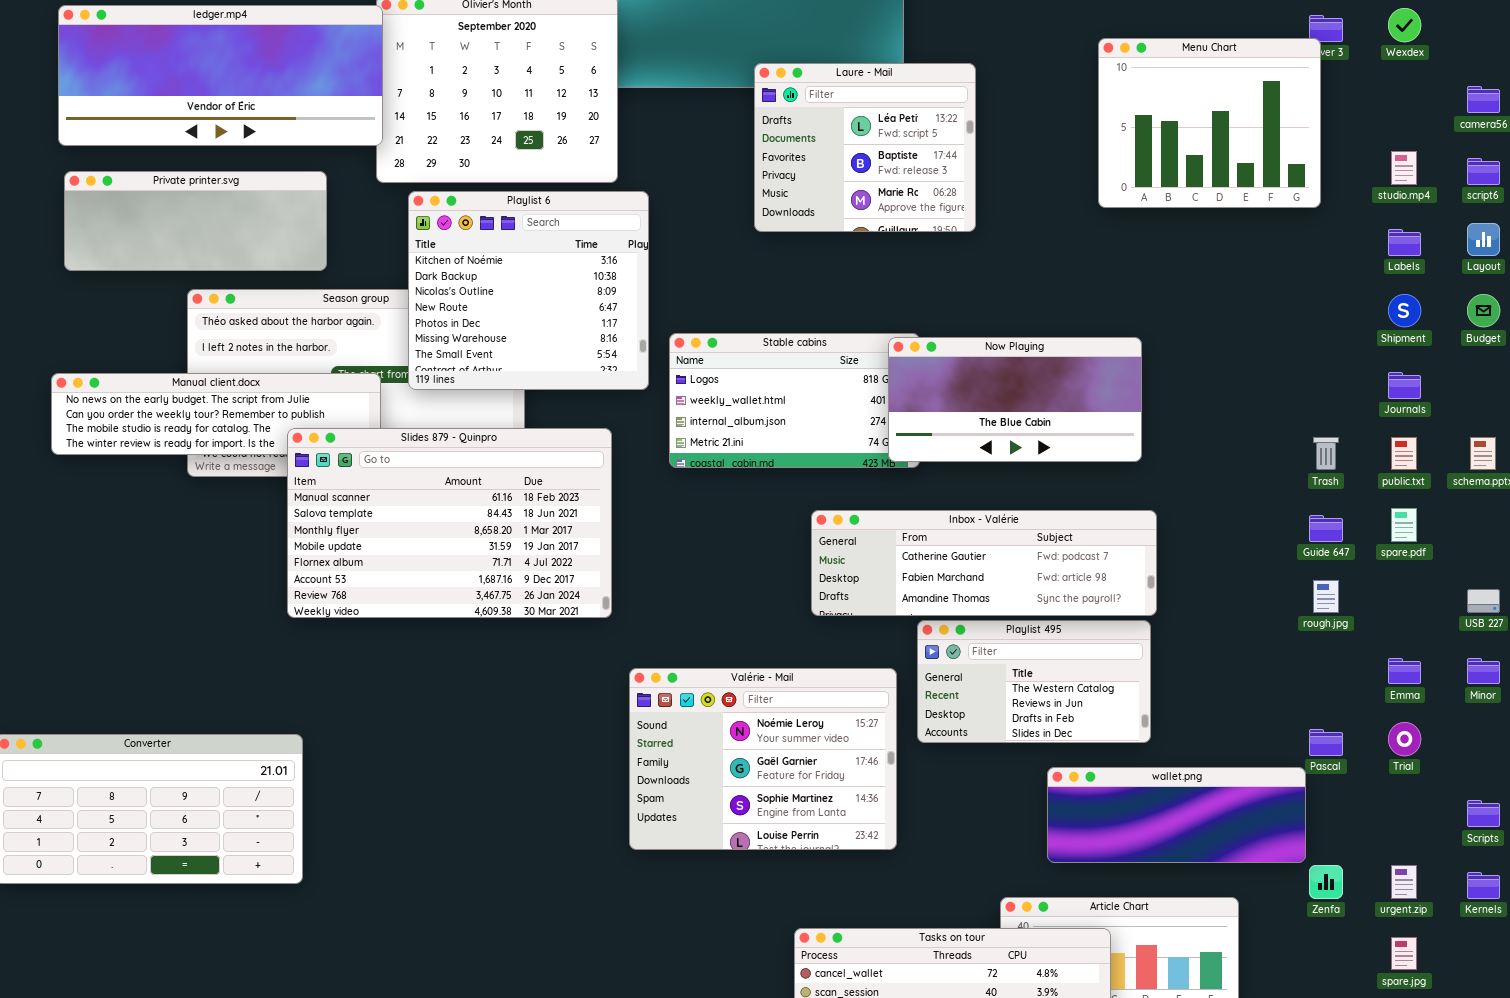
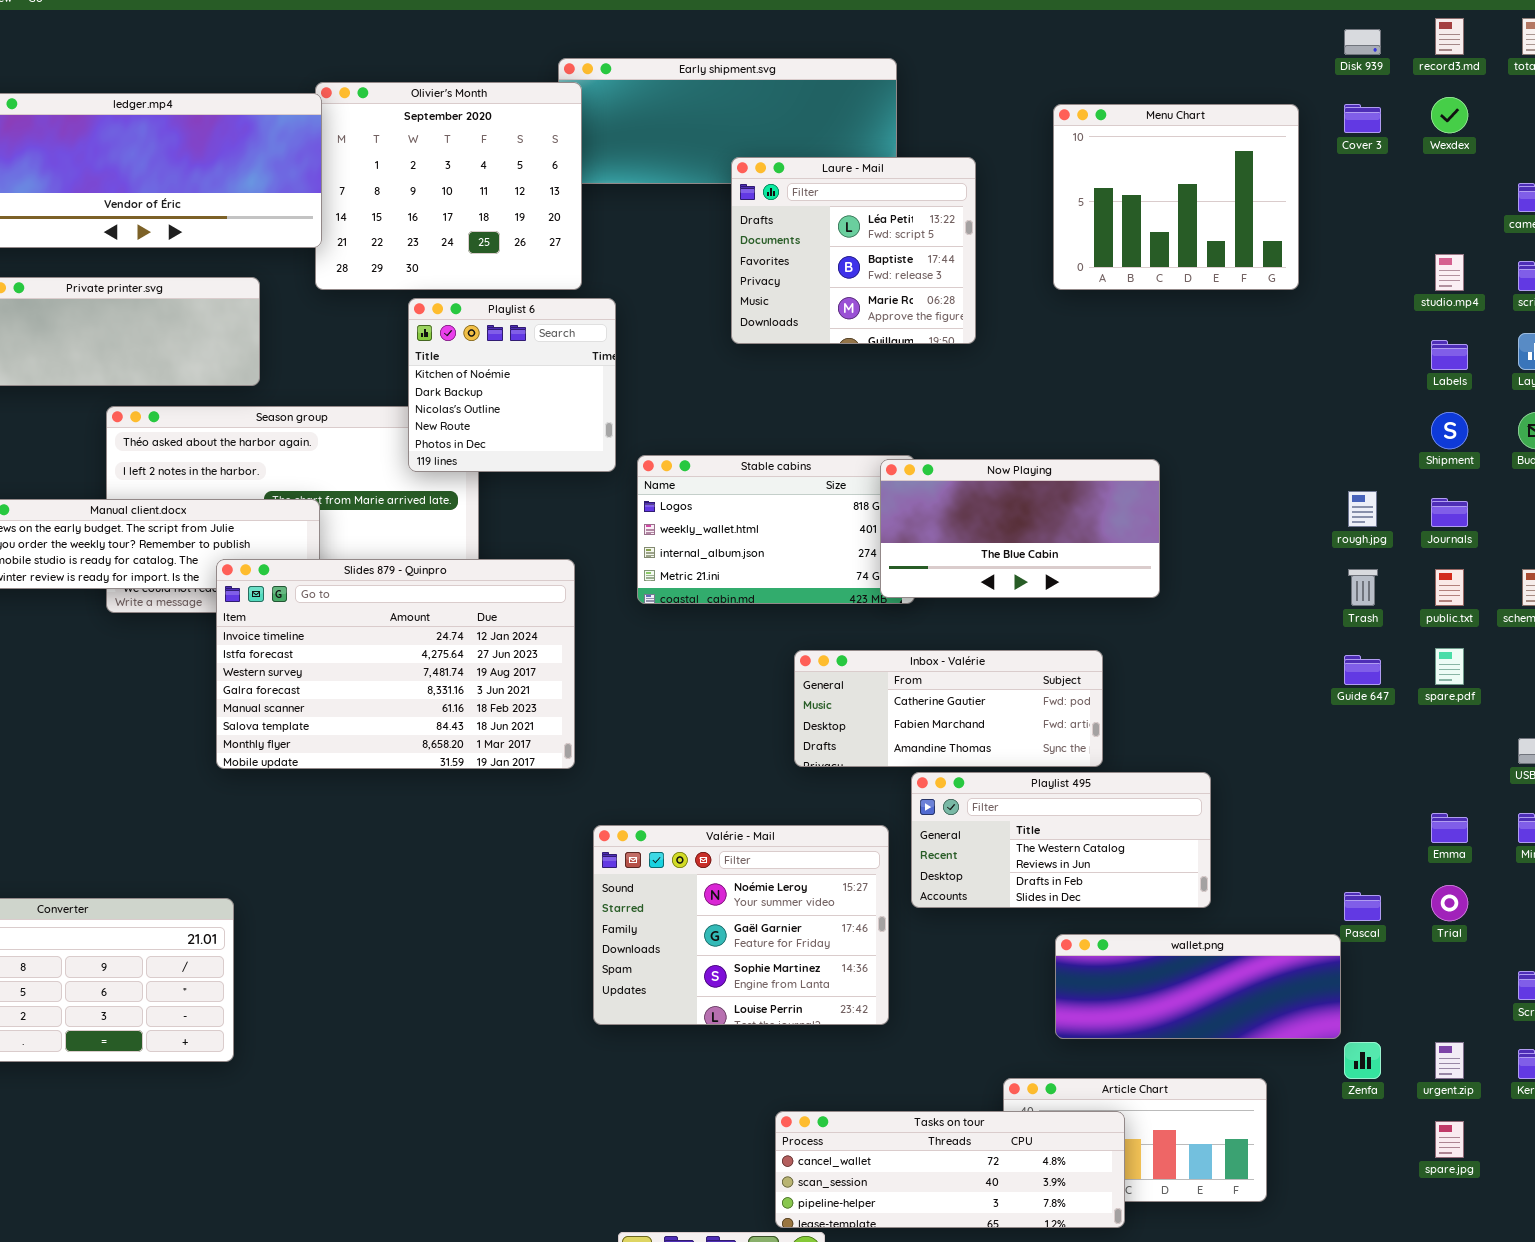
Menu Chart: [1098,38,1321,208] -> [1053,104,1299,290], moved
Playlist 6: [408,191,649,390] -> [408,298,616,472], resized
Slides 879 - Quinpro: [287,428,612,618] -> [216,559,575,769], scrolled up 4 rows
Inbox - Valérie: [811,510,1157,616] -> [794,650,1103,767], resized
rough.jpg: [1313,580,1339,613] -> [1348,491,1377,527], moved
Playlist 495: [917,620,1151,743] -> [911,772,1211,908], resized

